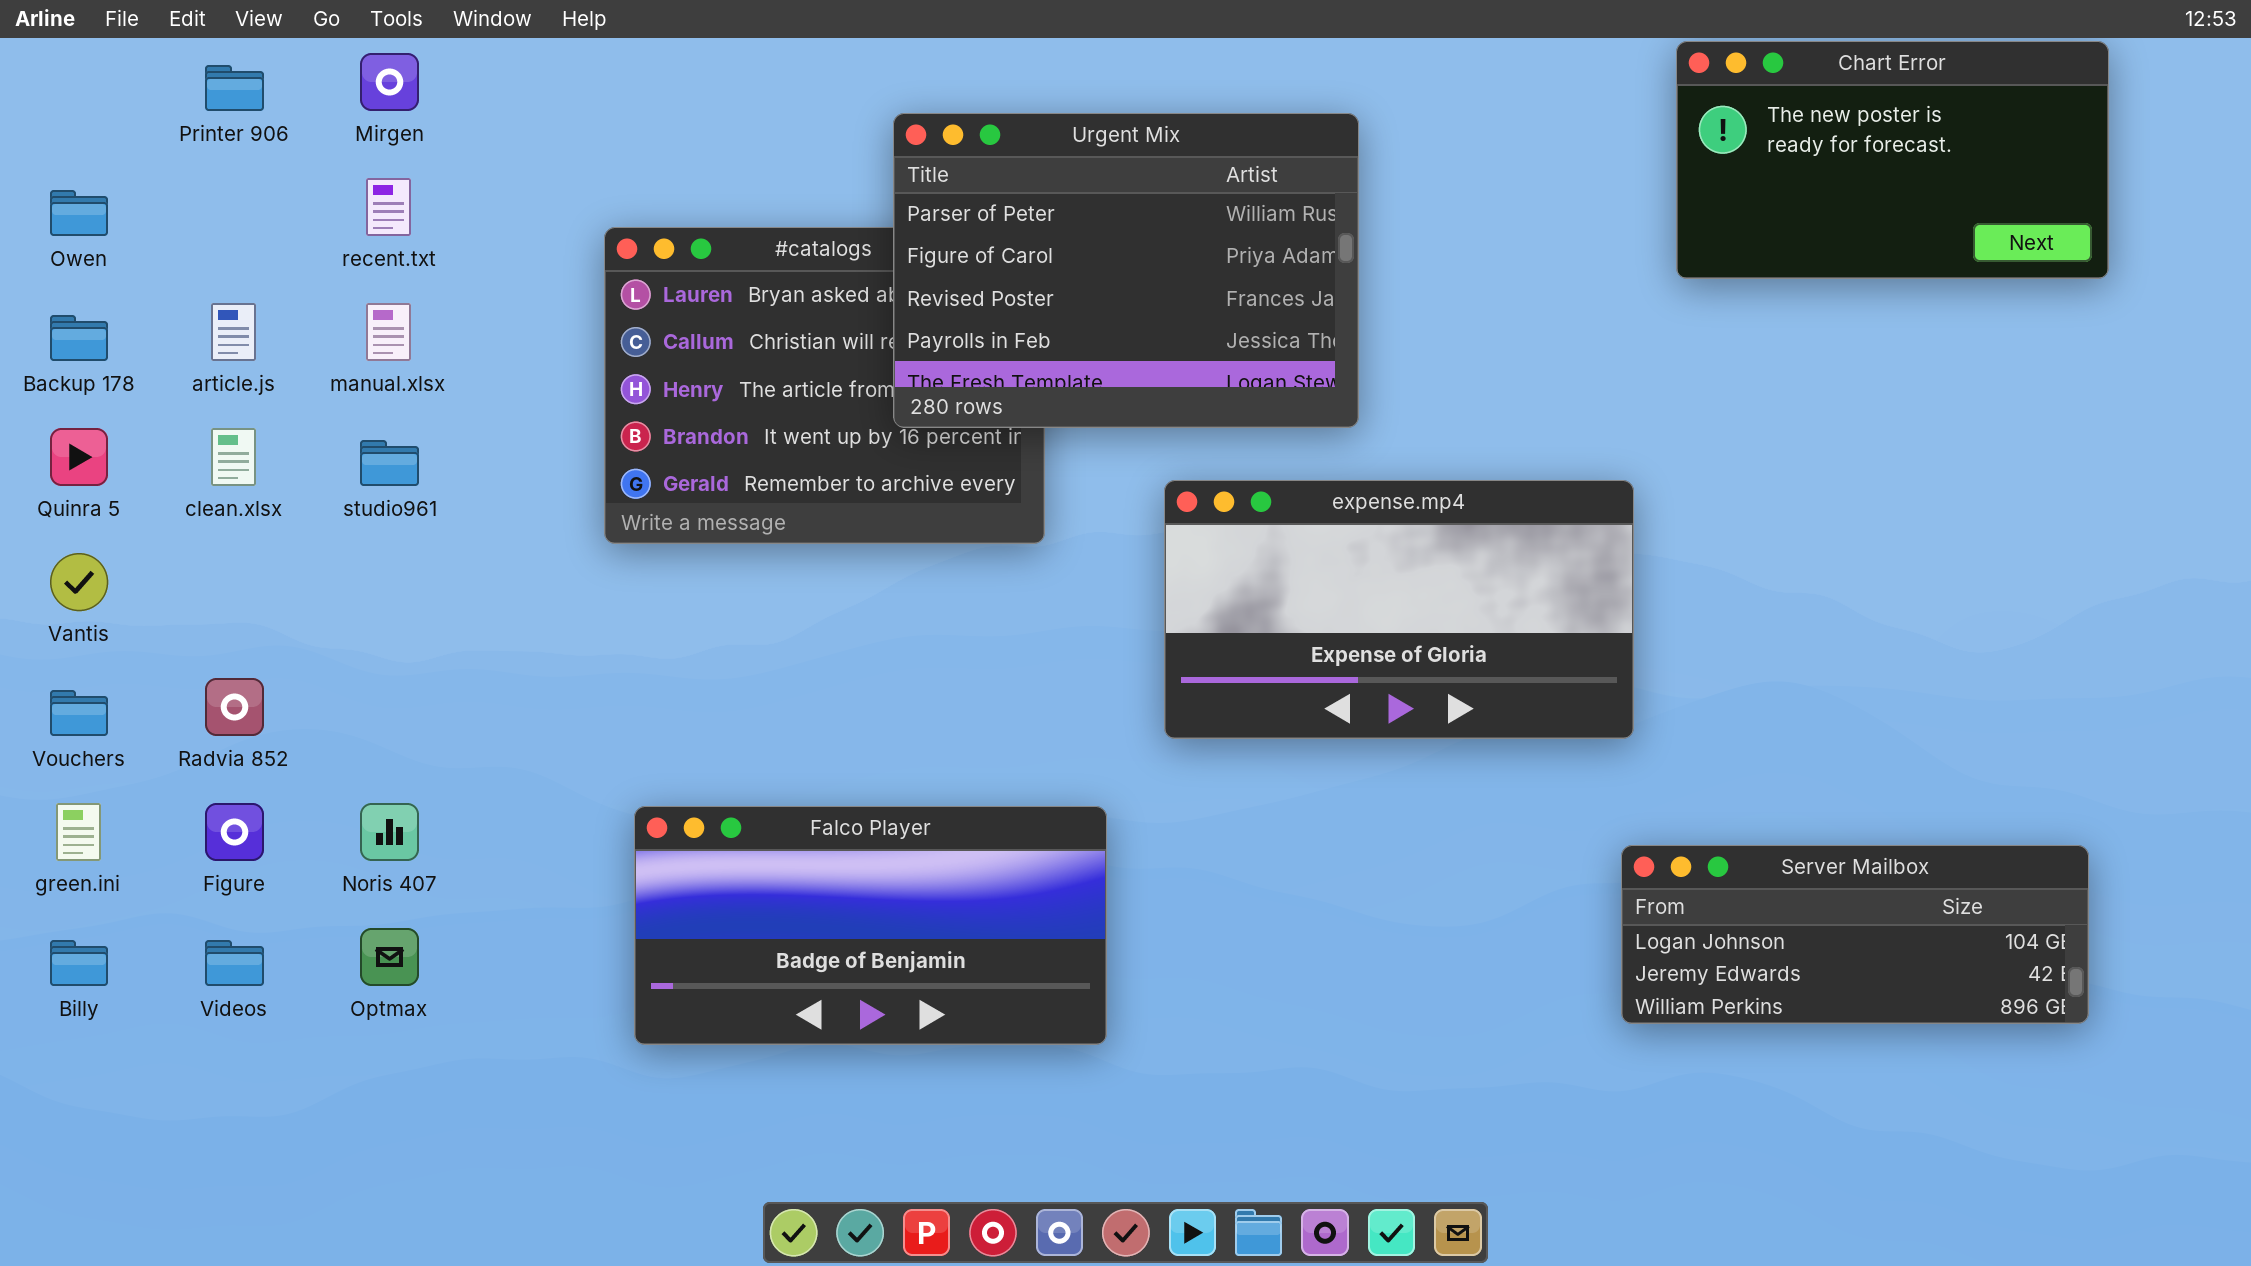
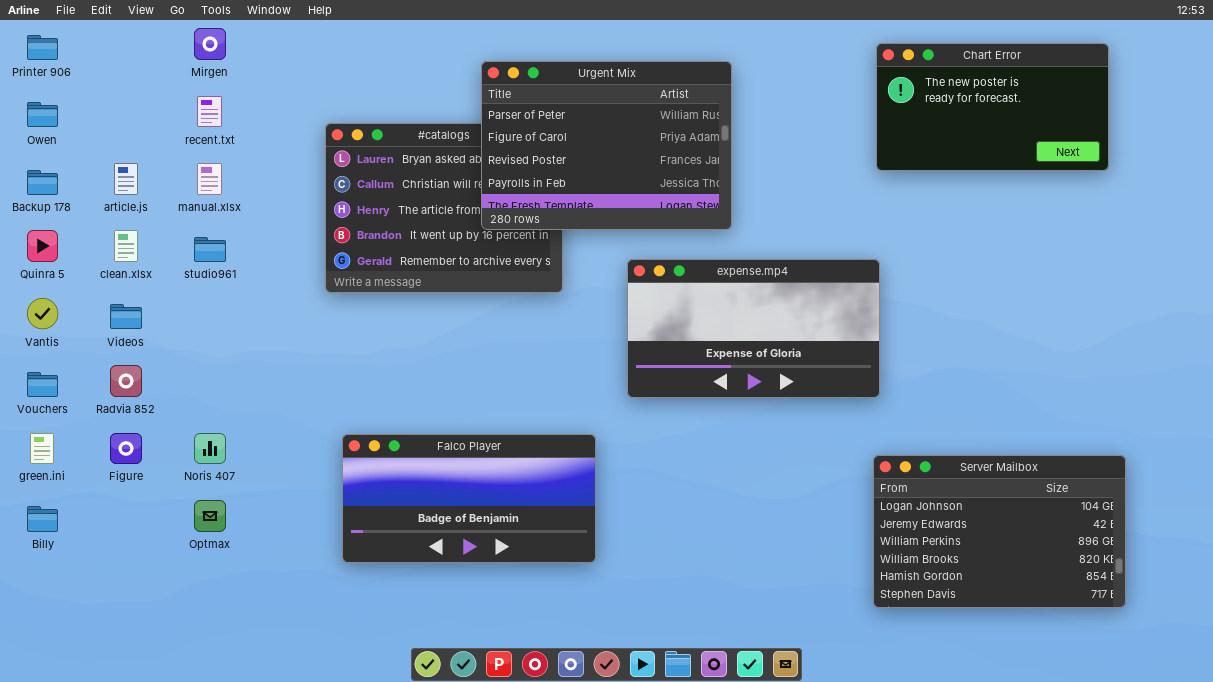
Chart Error: [1676,41,2109,279] -> [876,43,1109,171], moved
Printer 906: [205,65,264,111] -> [27,35,58,60], moved
Server Mailbox: [1621,845,2089,1024] -> [873,455,1126,608], resized
Videos: [205,940,264,986] -> [110,304,142,329], moved

